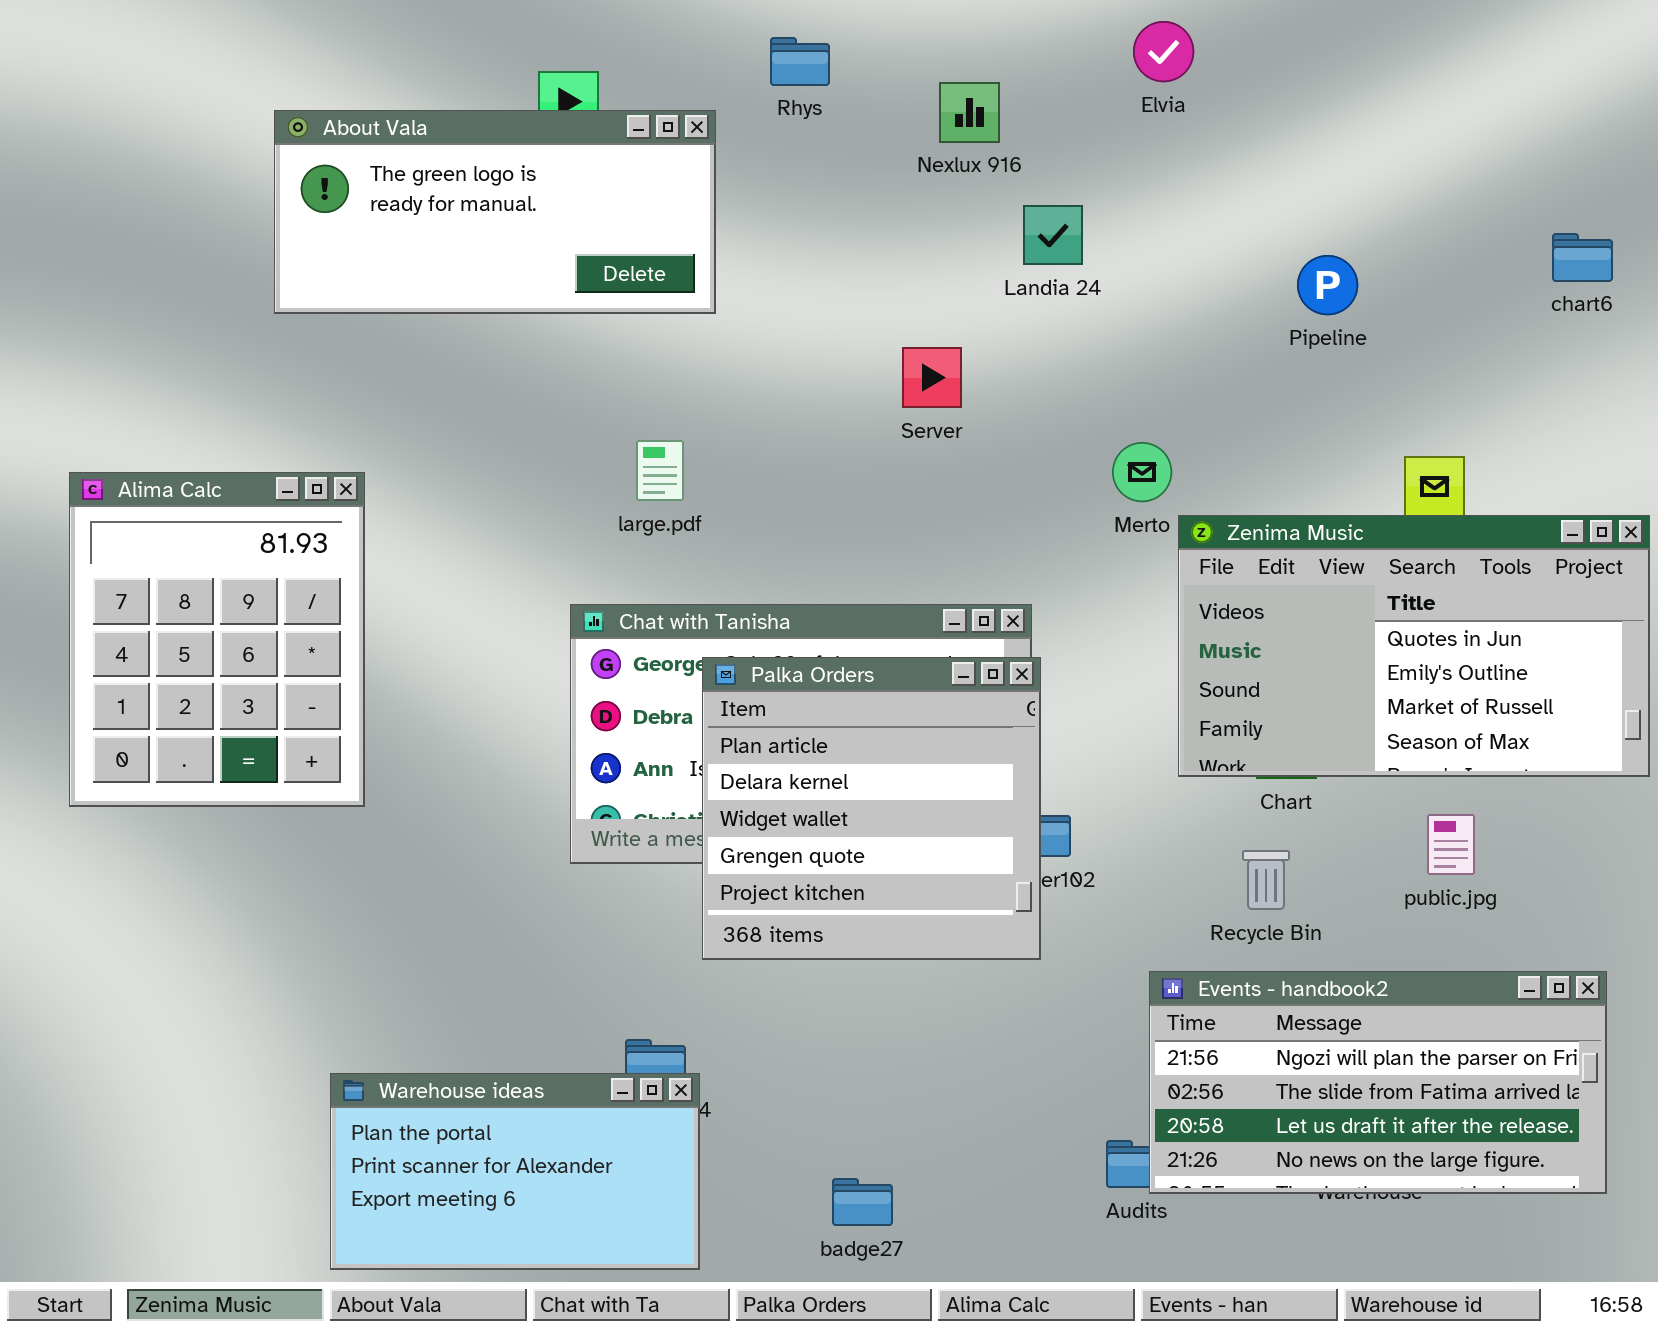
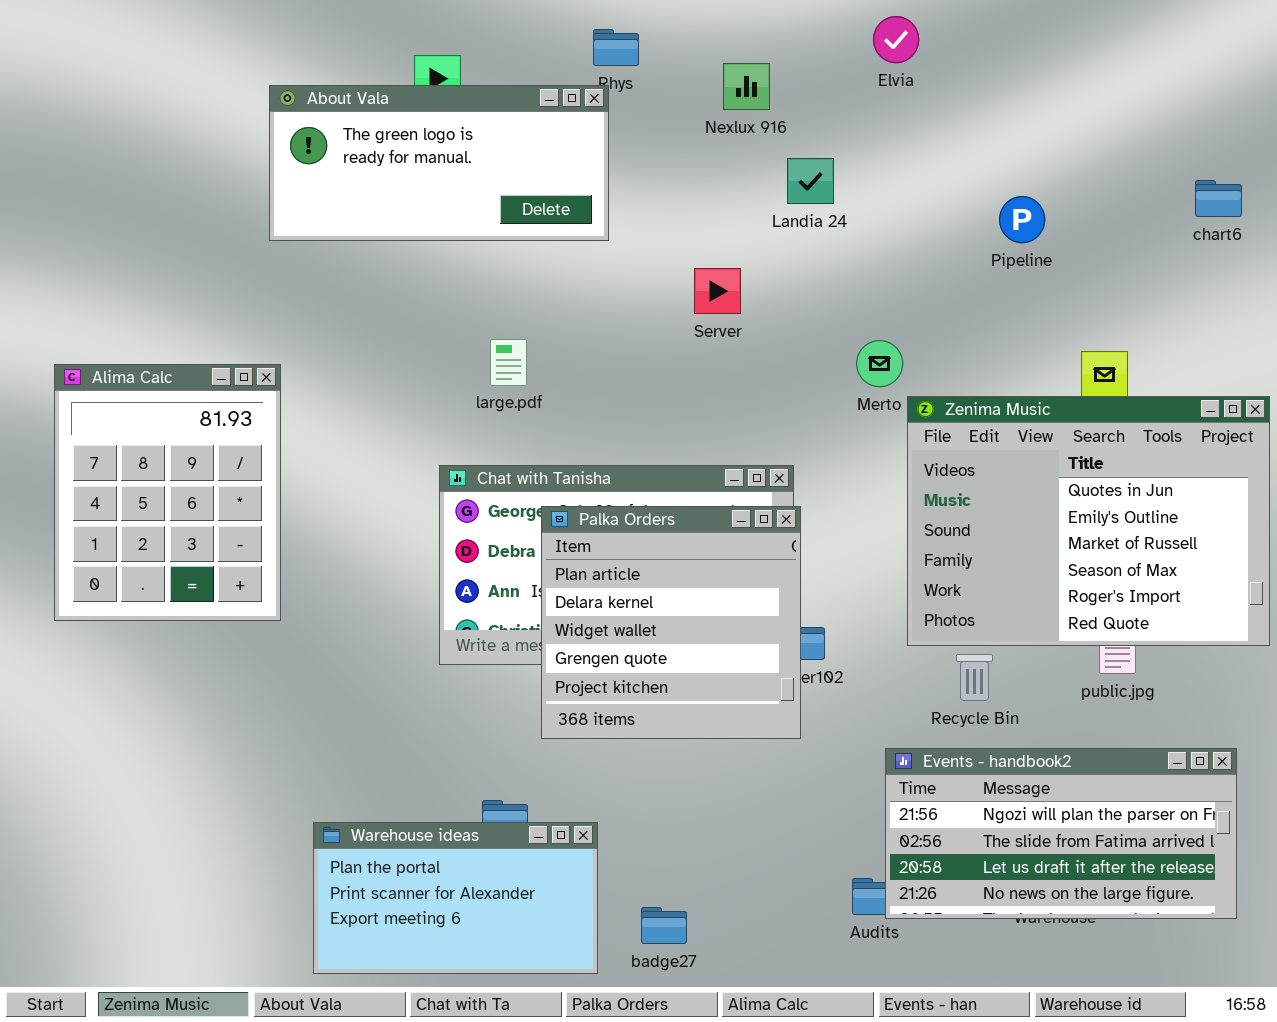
About Vala: [274,110,716,314] -> [269,85,609,241], moved
Zenima Music: [1178,515,1650,777] -> [907,396,1270,646], resized
Warehouse ideas: [330,1073,700,1270] -> [313,822,598,974], moved

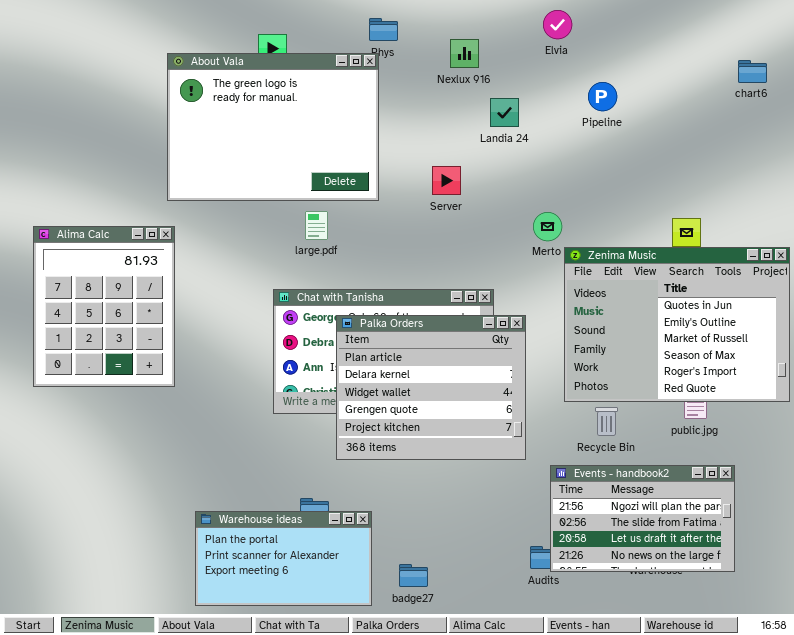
About Vala: [269,85,609,241] -> [167,53,379,201], resized
chart6: [1195,180,1242,217] -> [738,60,767,83], moved
Pipeline: [999,196,1045,243] -> [588,82,617,111], moved
Palka Orders: [541,506,801,739] -> [336,315,526,460], resized
Events - handbook2: [885,748,1237,919] -> [550,465,735,572], resized

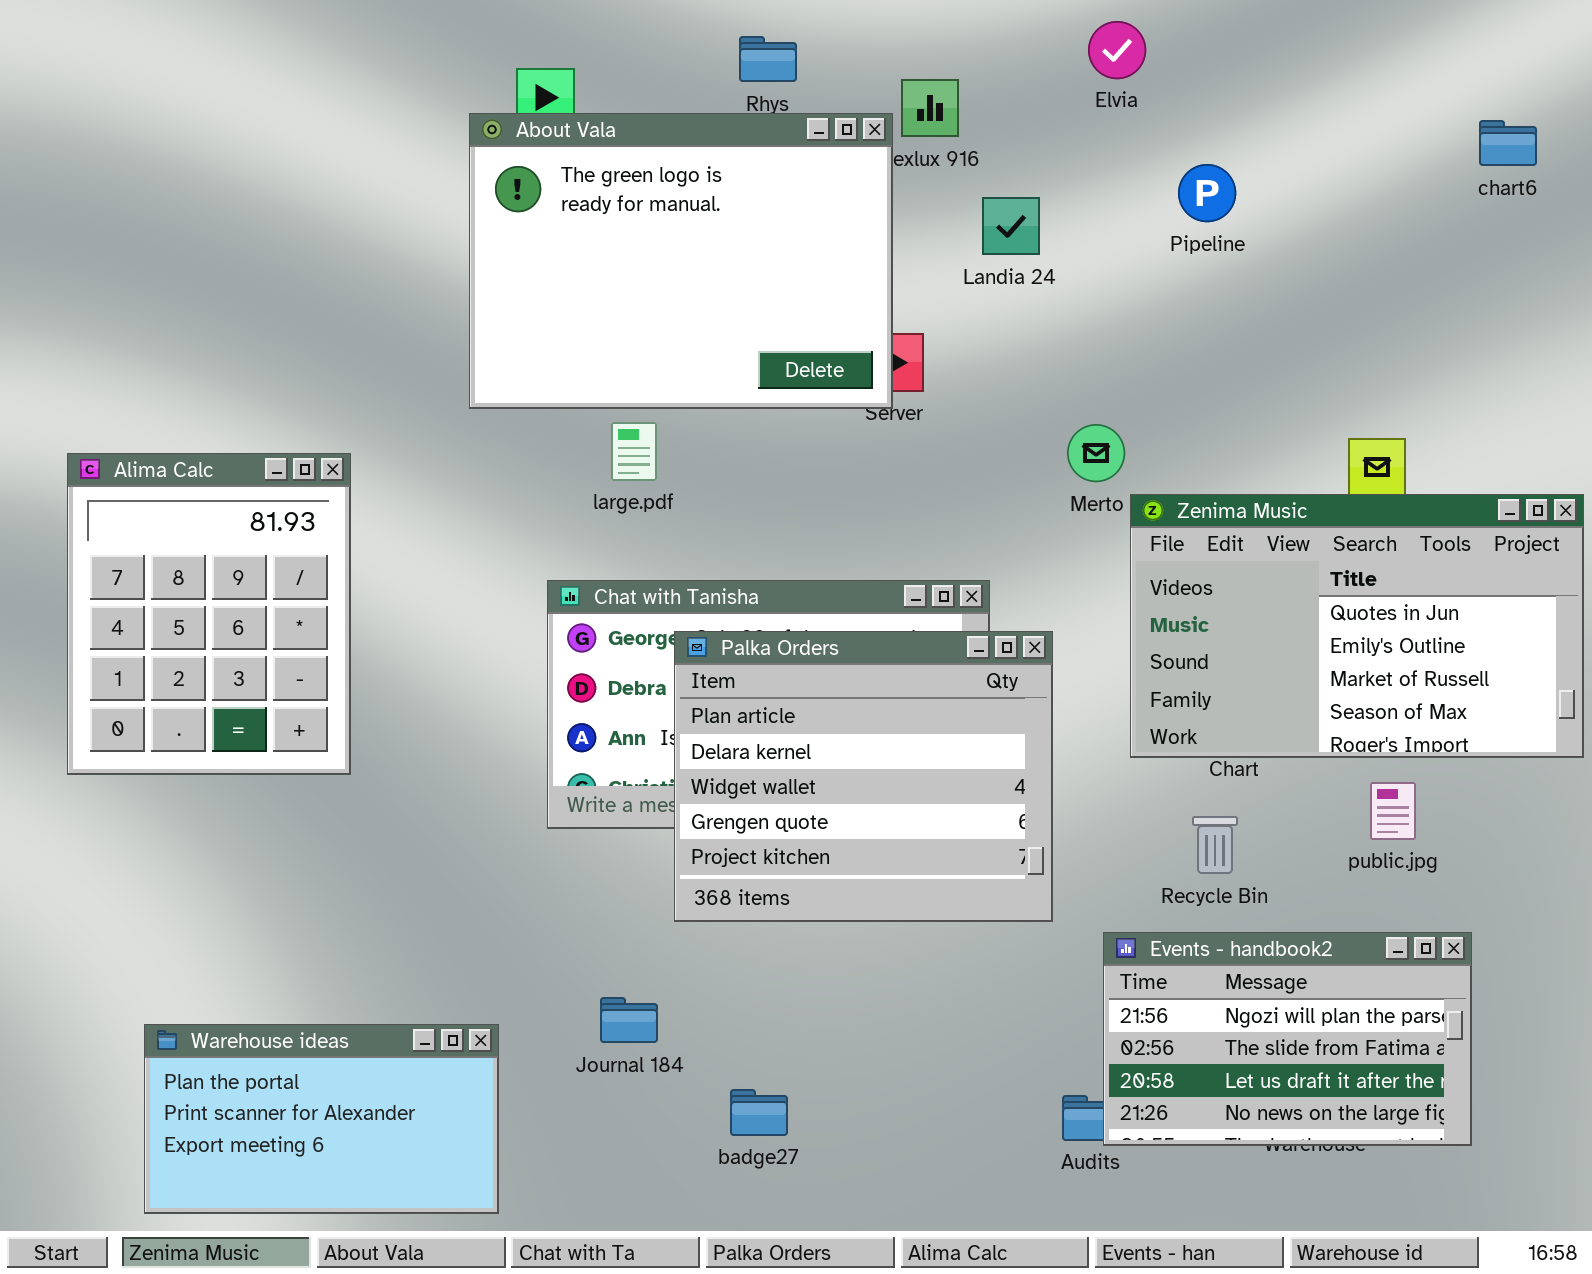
About Vala: [167,53,379,201] -> [469,113,893,409], moved
Zenima Music: [564,247,790,402] -> [1130,494,1584,758], resized
Warehouse ideas: [195,511,372,606] -> [144,1024,499,1214], moved
badge27: [399,564,428,587] -> [730,1089,788,1136], moved

